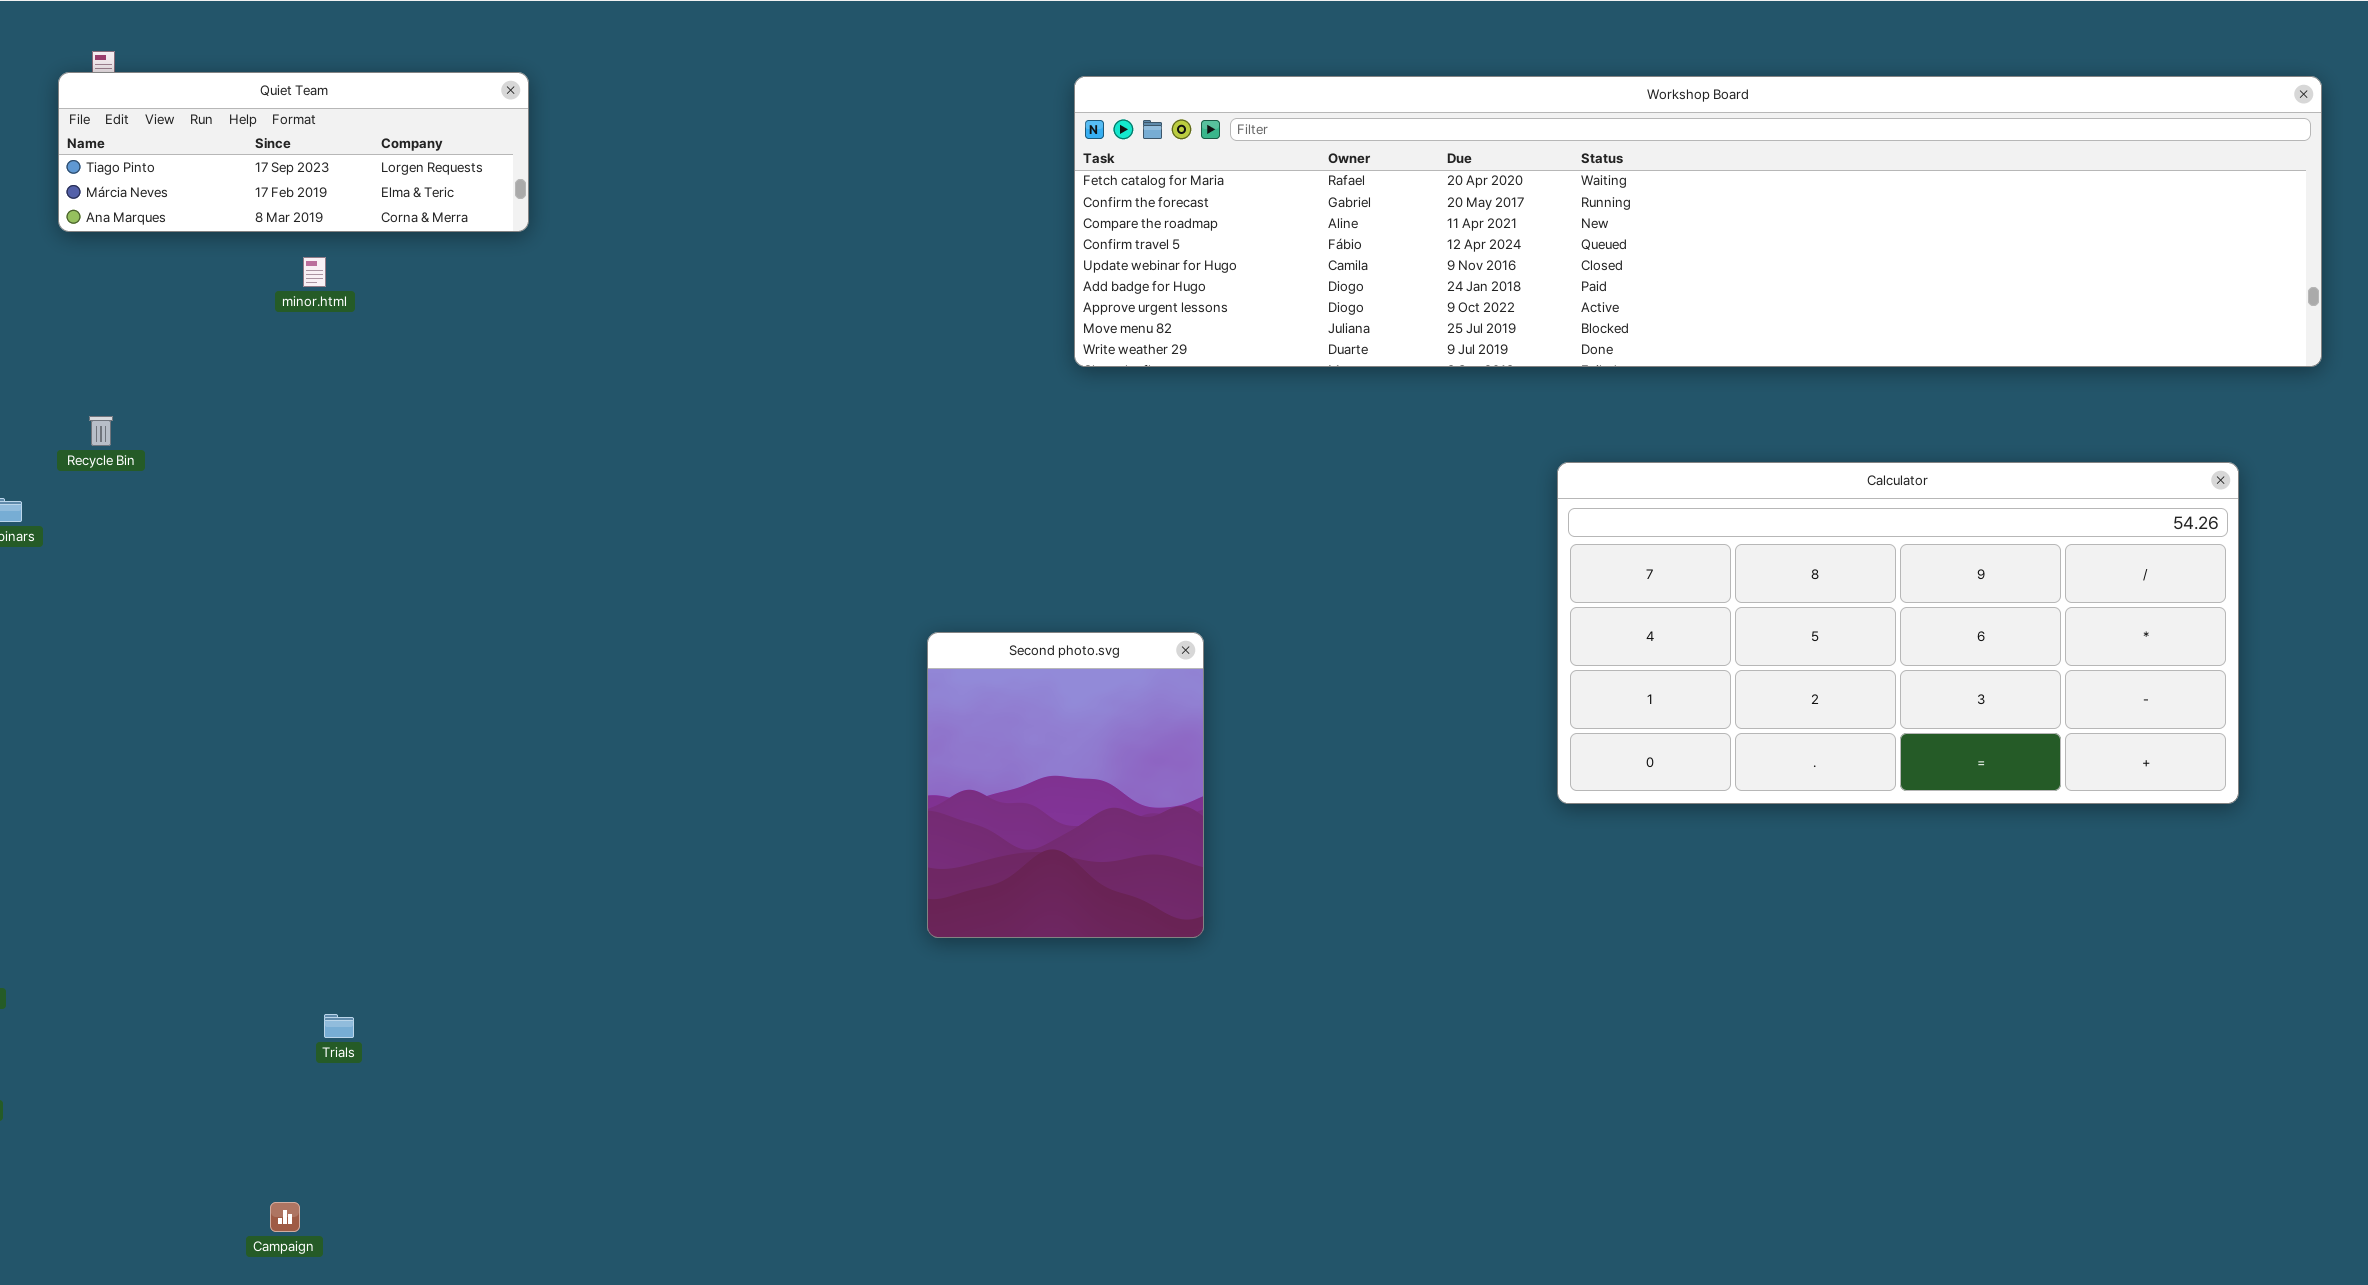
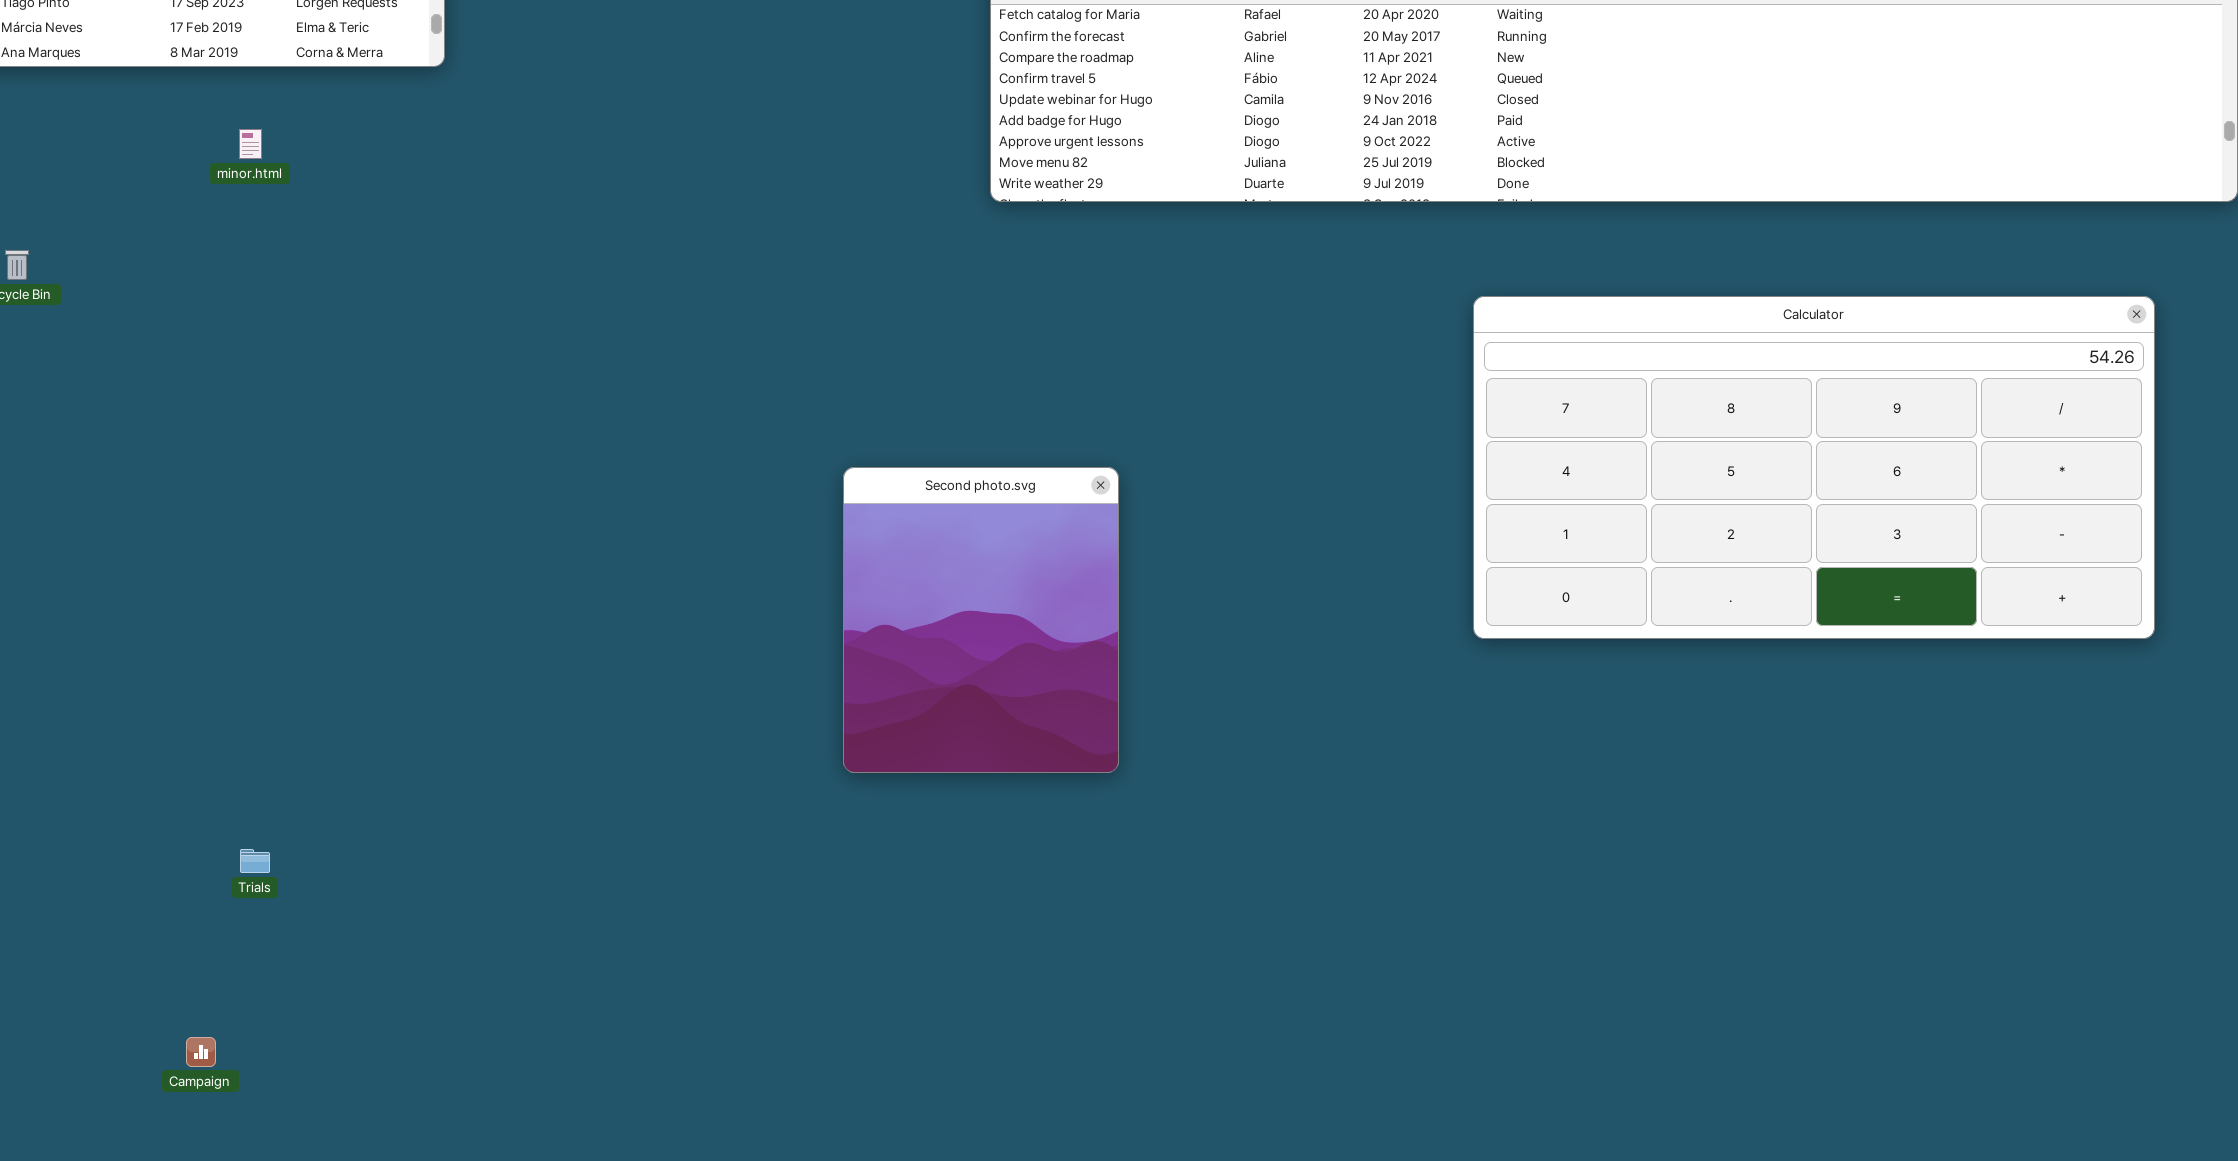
minor.html: [303,257,326,287] -> [239,129,262,159], moved

